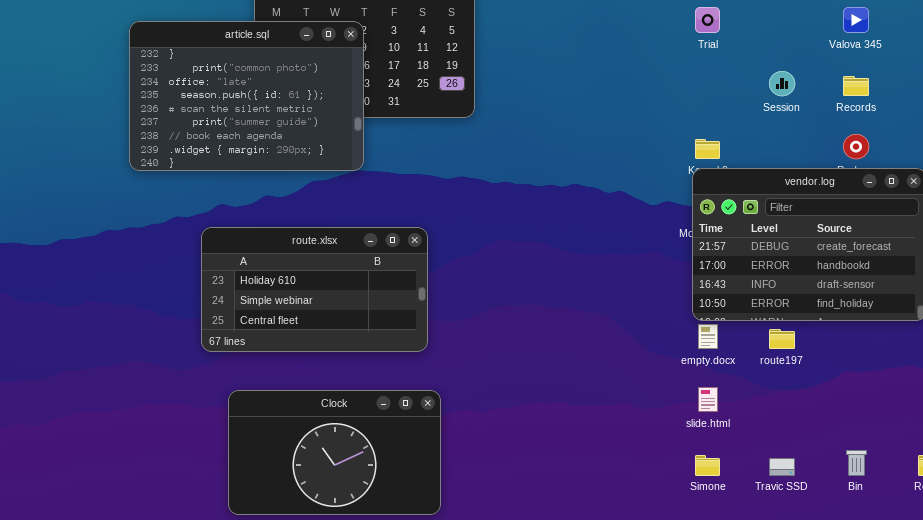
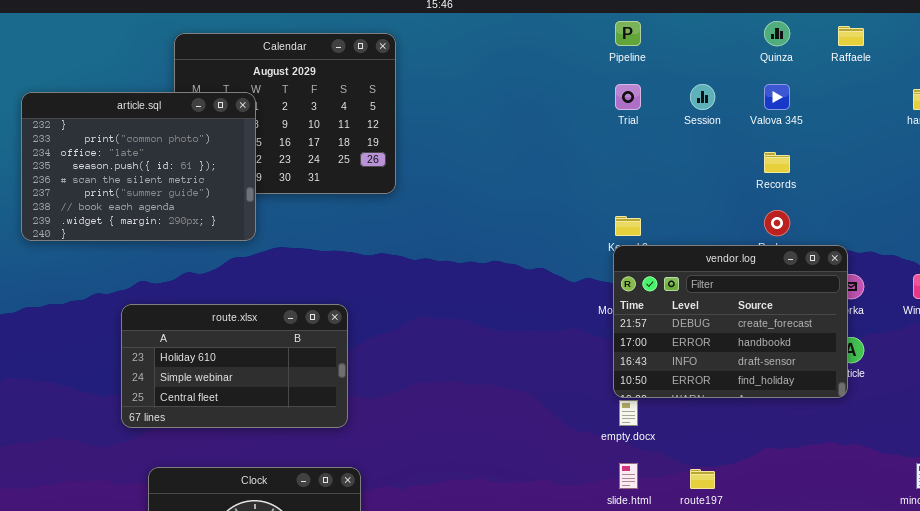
article.sql: [129,21,364,171] -> [21,92,256,241], moved
Session: [769,71,795,96] -> [690,84,715,110], moved
route197: [769,329,795,349] -> [690,469,715,489], moved

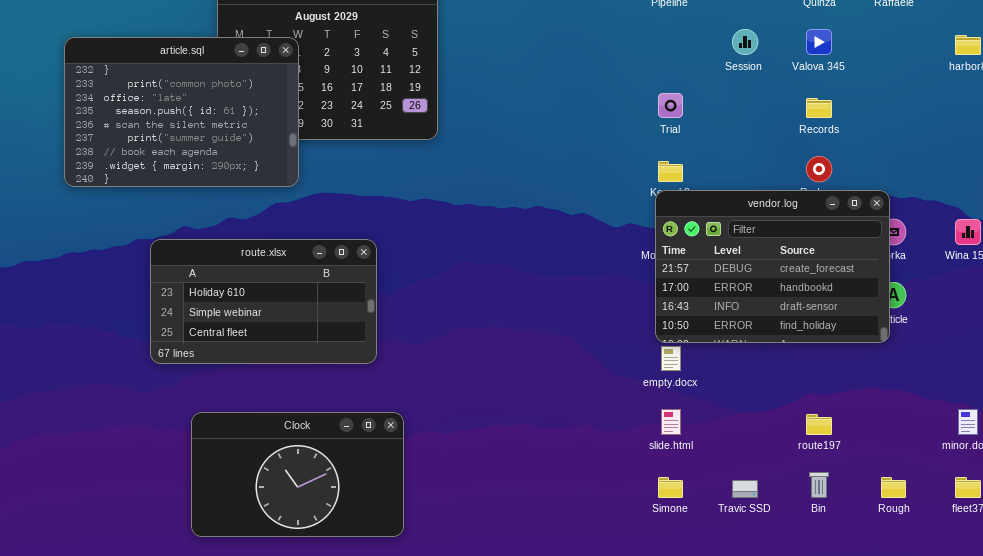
Trial: [615,84,641,110] -> [658,93,683,118], moved
route.xlsx: [121,304,348,428] -> [150,239,377,364], moved
route197: [690,469,715,489] -> [806,414,832,435], moved

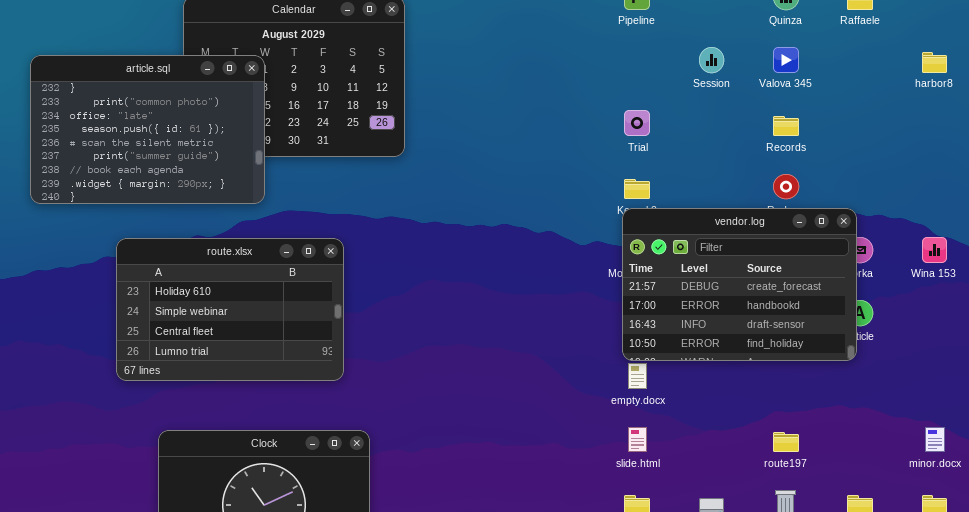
route.xlsx: [150,239,377,364] -> [116,238,344,381], resized

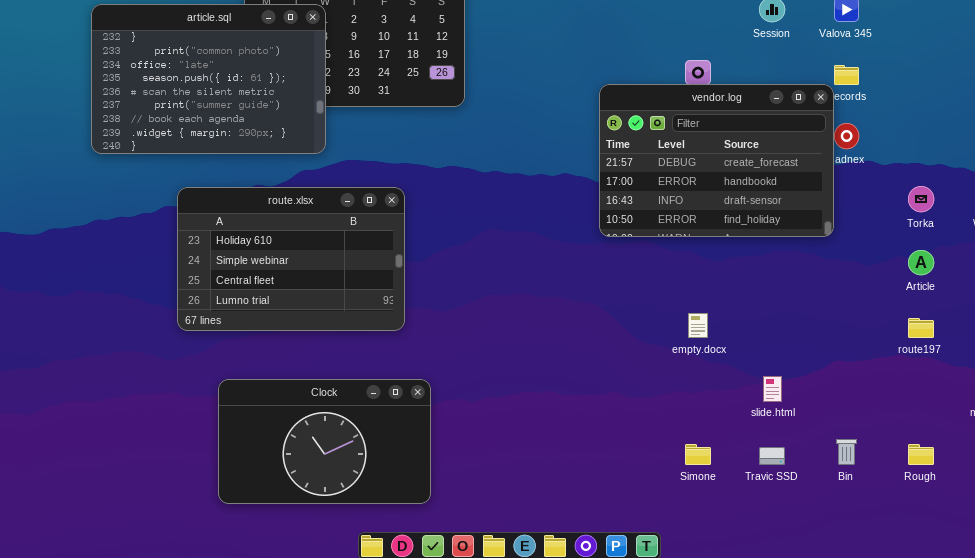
vendor.log: [622,208,857,361] -> [599,84,834,237], moved
slide.html: [628,427,647,452] -> [763,376,782,402], moved
route197: [773,432,799,452] -> [908,318,934,338], moved

